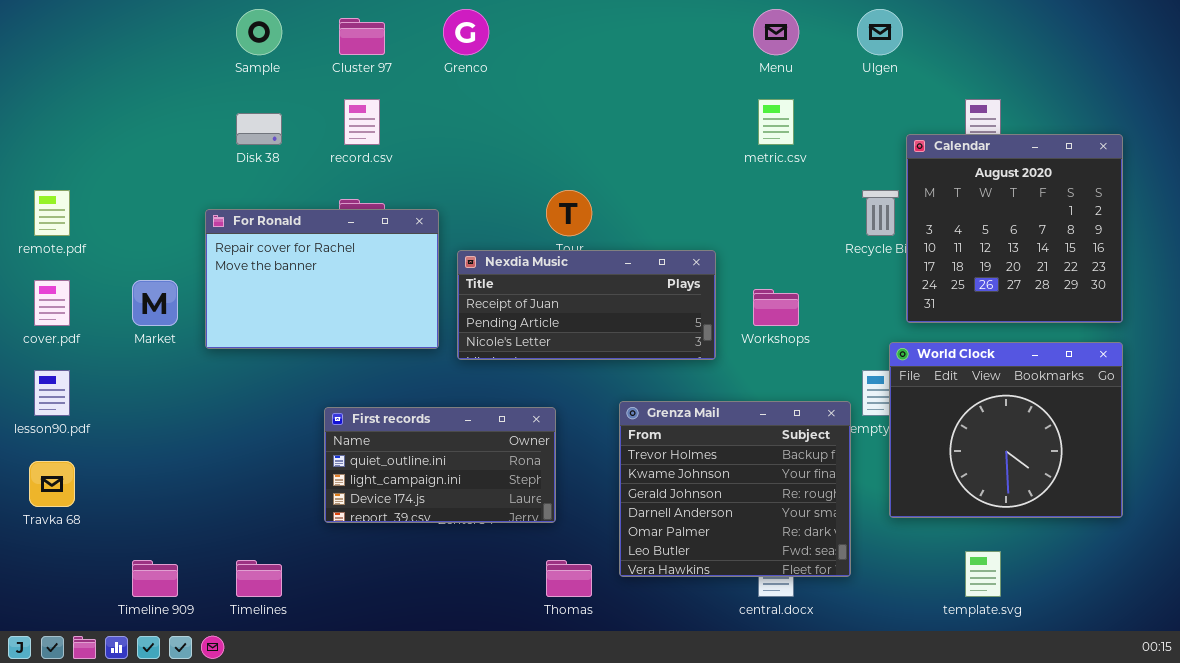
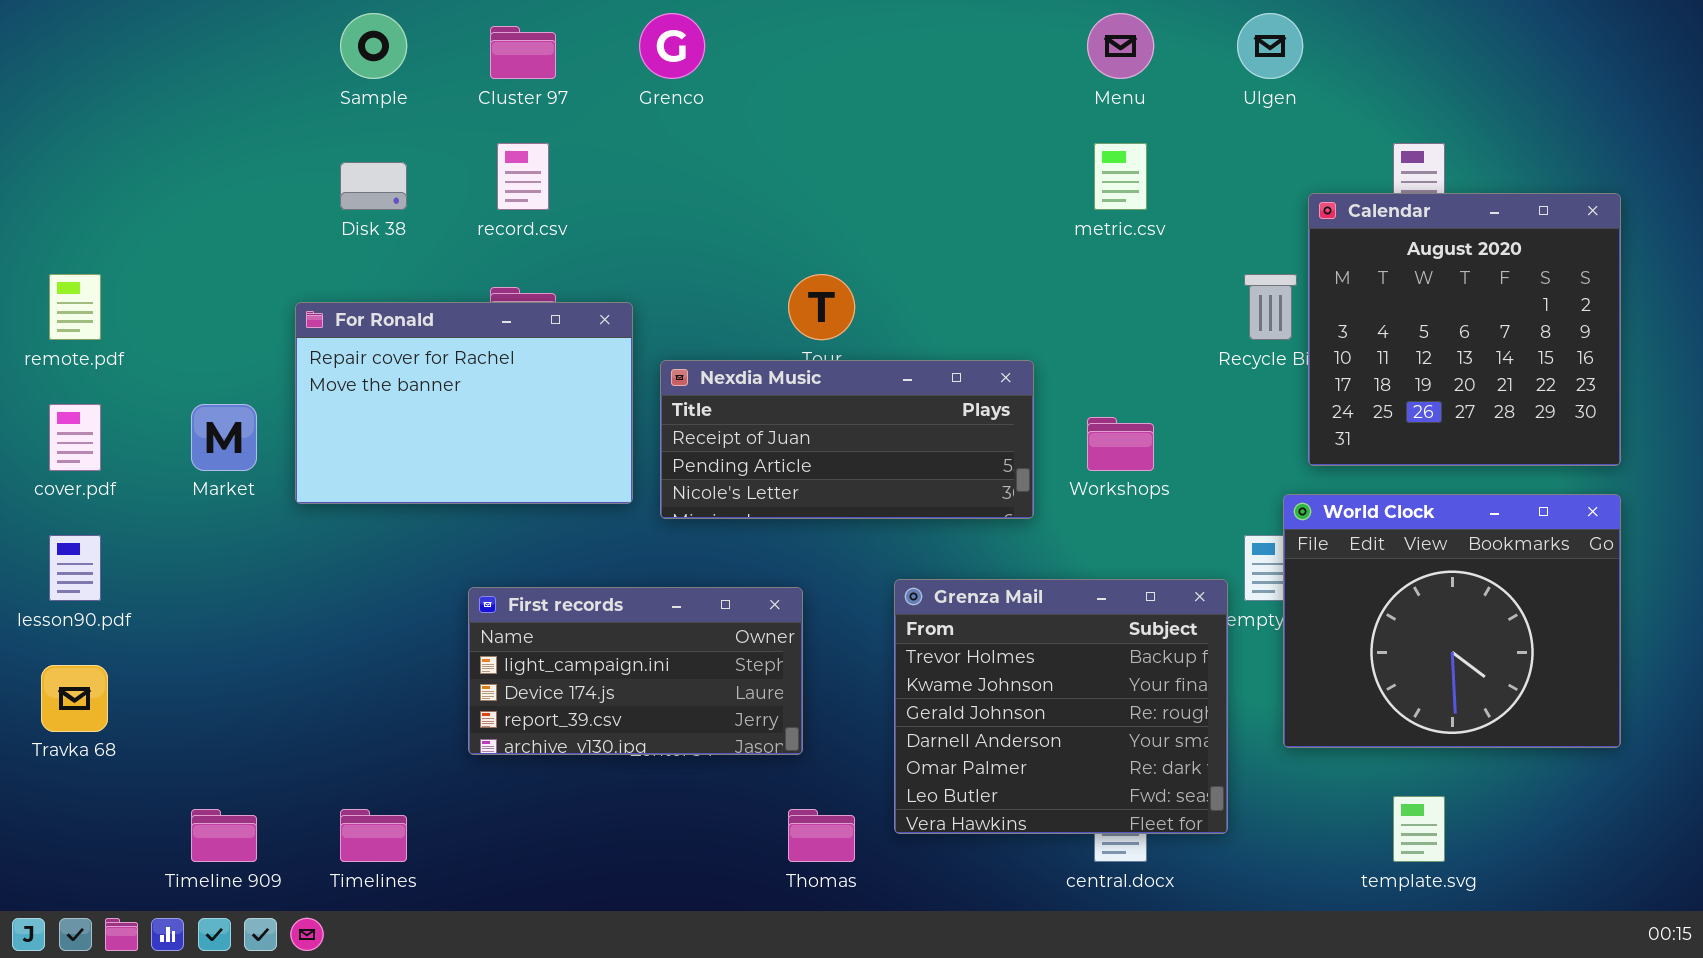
First records: [324,407,556,523] -> [468,587,803,755], scrolled down 1 row

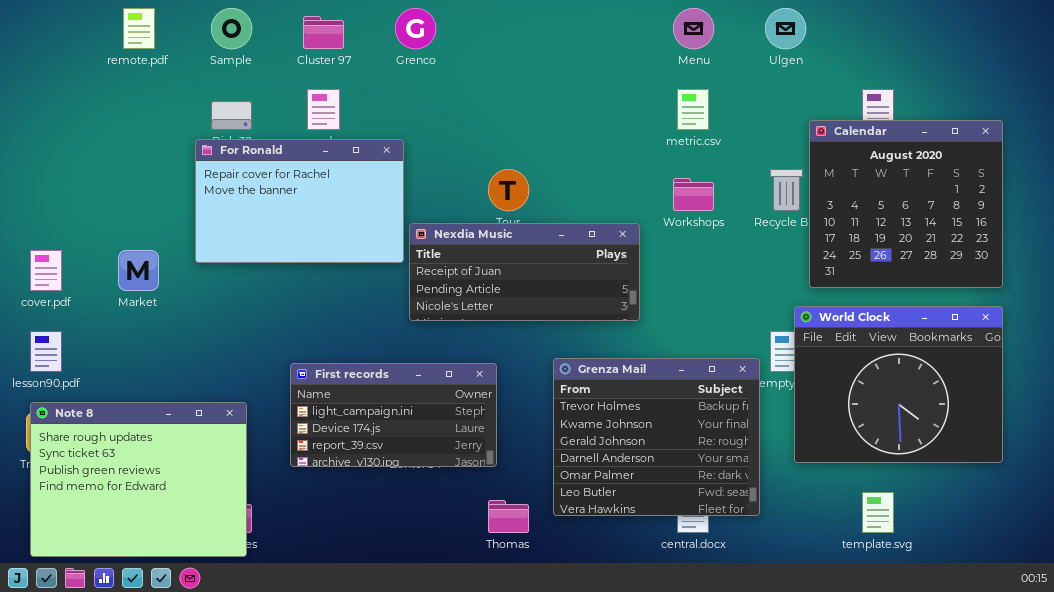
remote.pdf: [49,274,101,340] -> [123,8,155,49], moved
For Ronald: [295,302,633,504] -> [195,139,404,263], moved
Workshops: [1087,417,1154,471] -> [673,178,714,211], moved
Note 8: none -> [30,402,247,557], opened

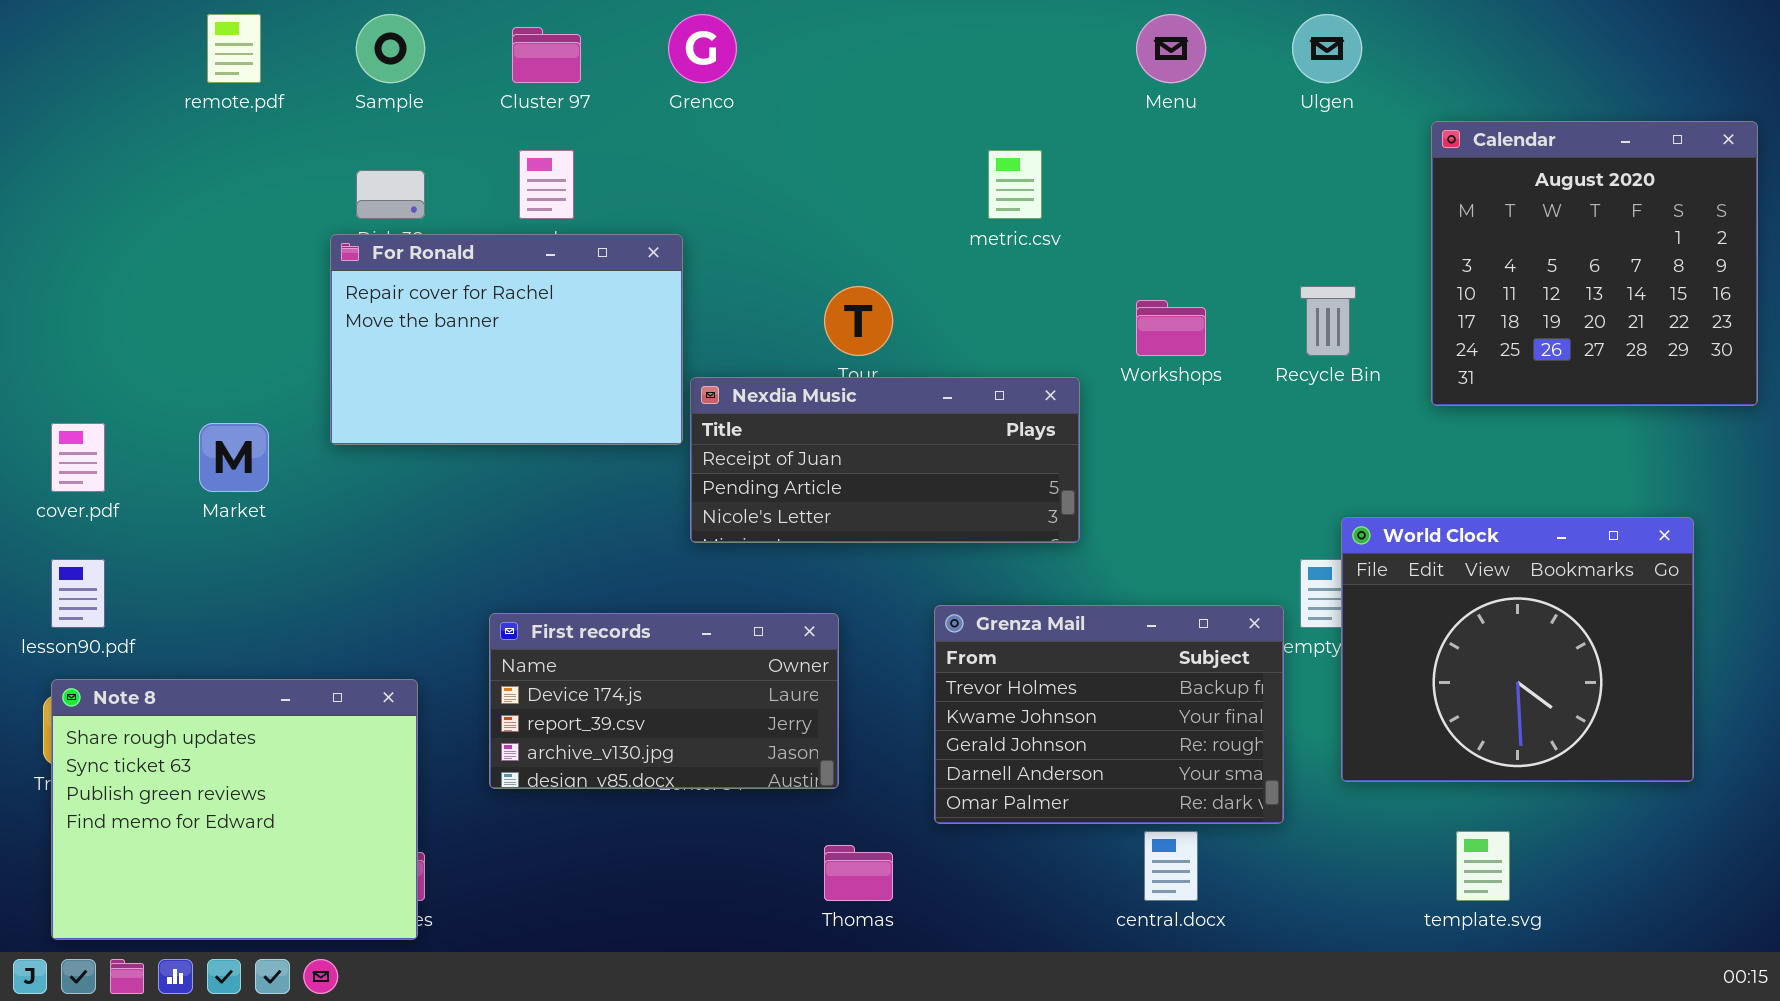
metric.csv: [677,89,709,130] -> [988,150,1042,219], moved
Calendar: [809,120,1003,288] -> [1431,121,1758,406], moved
Grenza Mail: [553,358,760,516] -> [934,605,1284,824], resized
First records: [290,363,497,467] -> [489,613,839,789], scrolled down 1 row

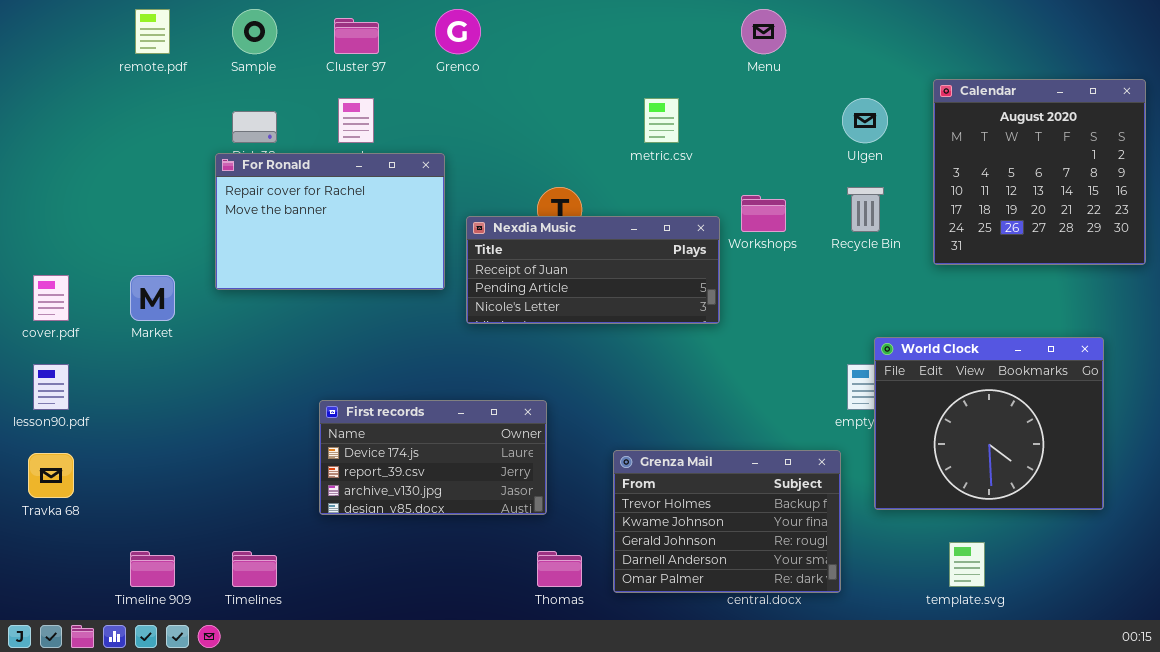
Ulgen: [1292,14,1362,83] -> [842,98,888,143], moved
Nexdia Music: [690,377,1080,543] -> [466,216,720,324], moved
Grenza Mail: [934,605,1284,824] -> [613,450,841,593], moved
Note 8: [51,679,418,940] -> none, closed

